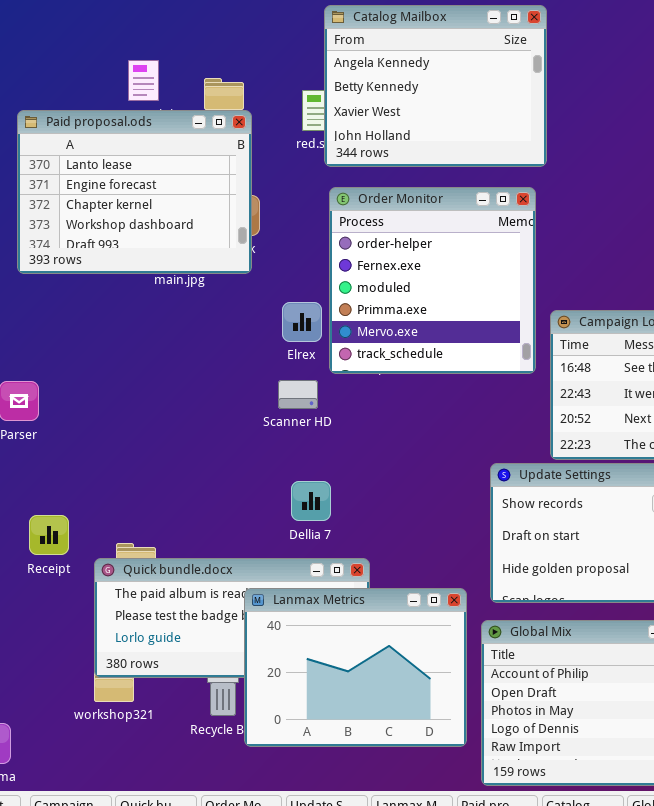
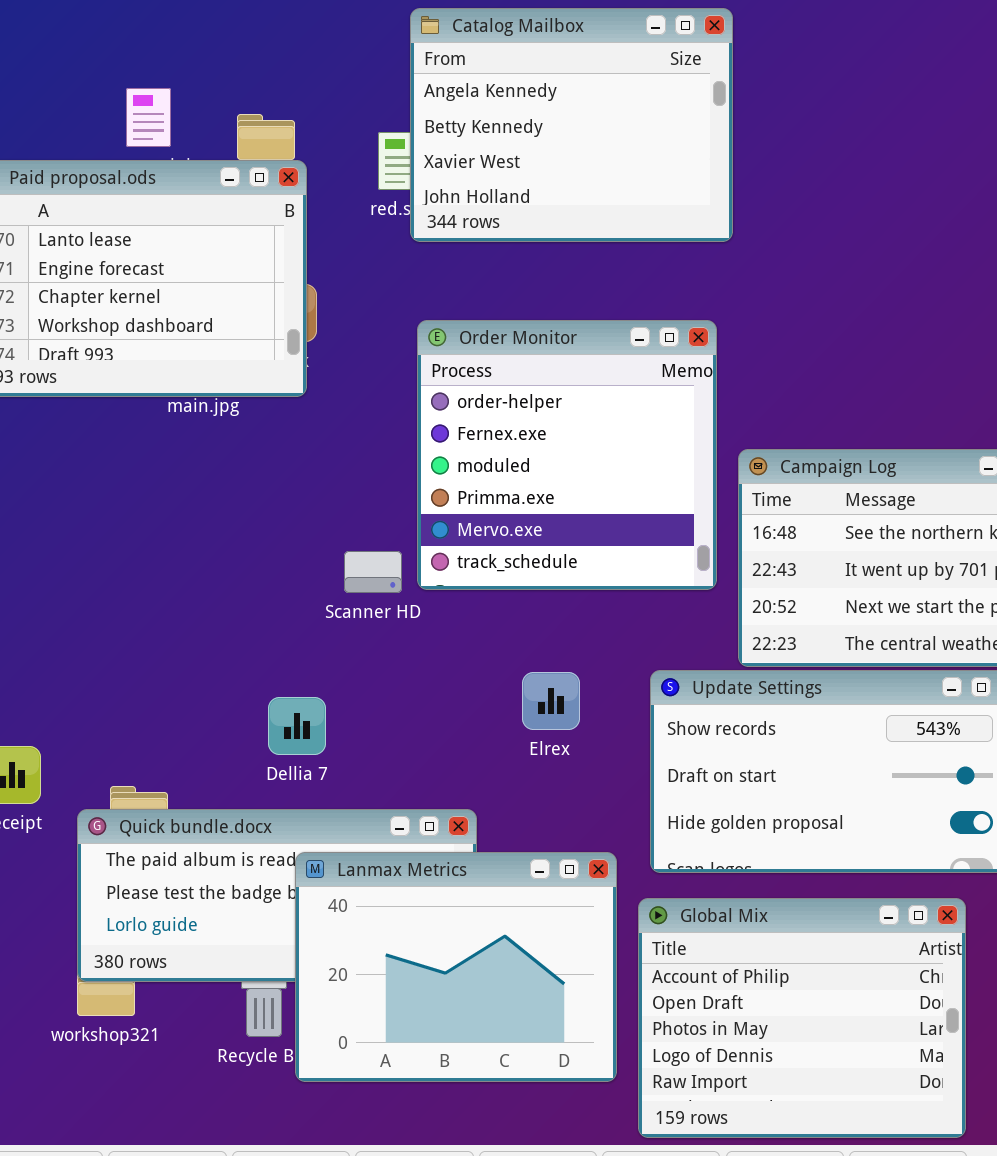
Order Monitor: [329,187,536,374] -> [417,320,717,590], moved
Elrex: [282,302,322,342] -> [522,672,580,730], moved
Dellia 7: [291,481,331,521] -> [268,697,326,755], moved

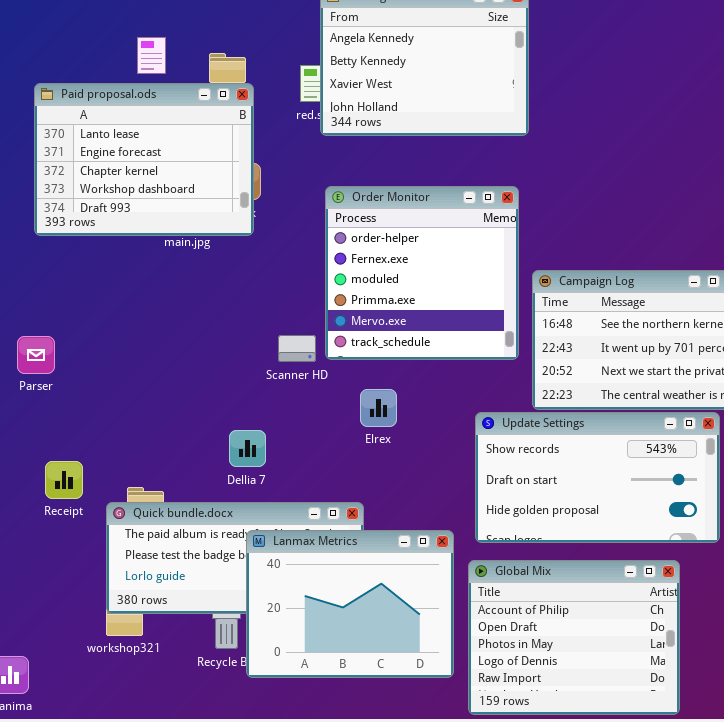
Elrex: [522,672,580,730] -> [360,389,397,427], moved

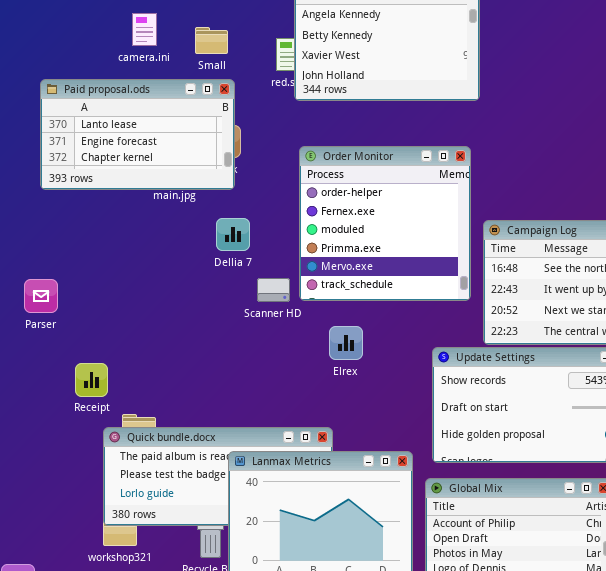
Paid proposal.ods: [34,83,254,236] -> [40,79,235,190], resized
Dellia 7: [229,430,266,467] -> [216,218,250,251], moved
Receipt: [45,461,83,499] -> [75,363,108,397], moved

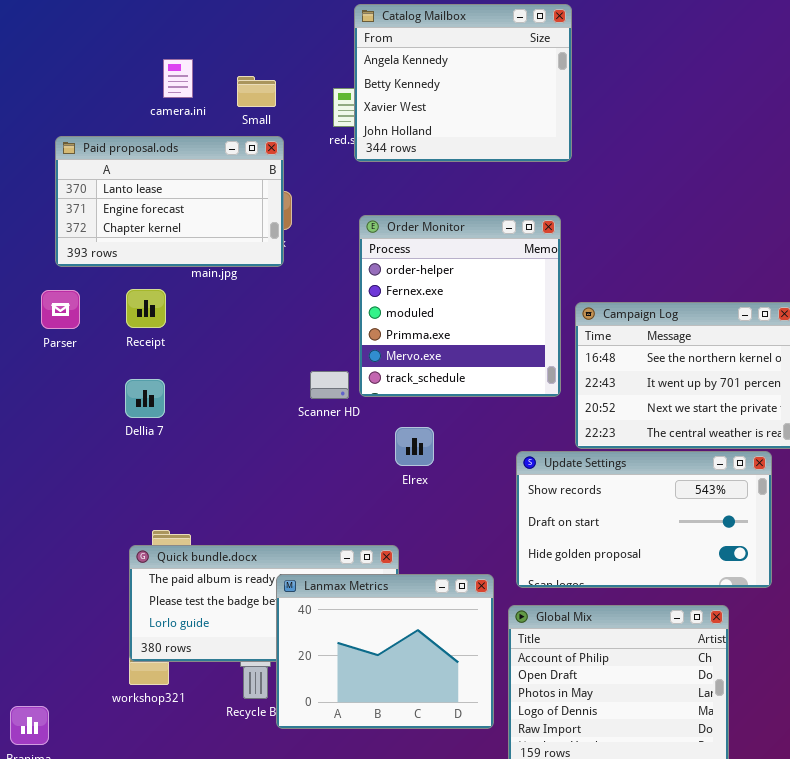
Dellia 7: [216,218,250,251] -> [125,379,165,418], moved
Parser: [24,279,58,313] -> [41,290,80,329], moved
Receipt: [75,363,108,397] -> [126,289,166,328], moved

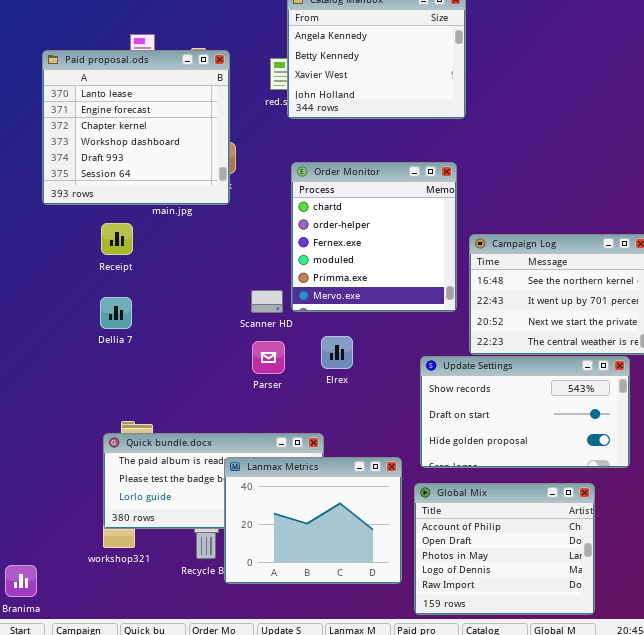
Paid proposal.ods: [55,136,284,267] -> [42,50,230,205], resized
Order Monitor: [359,215,561,397] -> [291,162,457,312], scrolled up 1 row
Parser: [41,290,80,329] -> [252,341,285,374], moved

